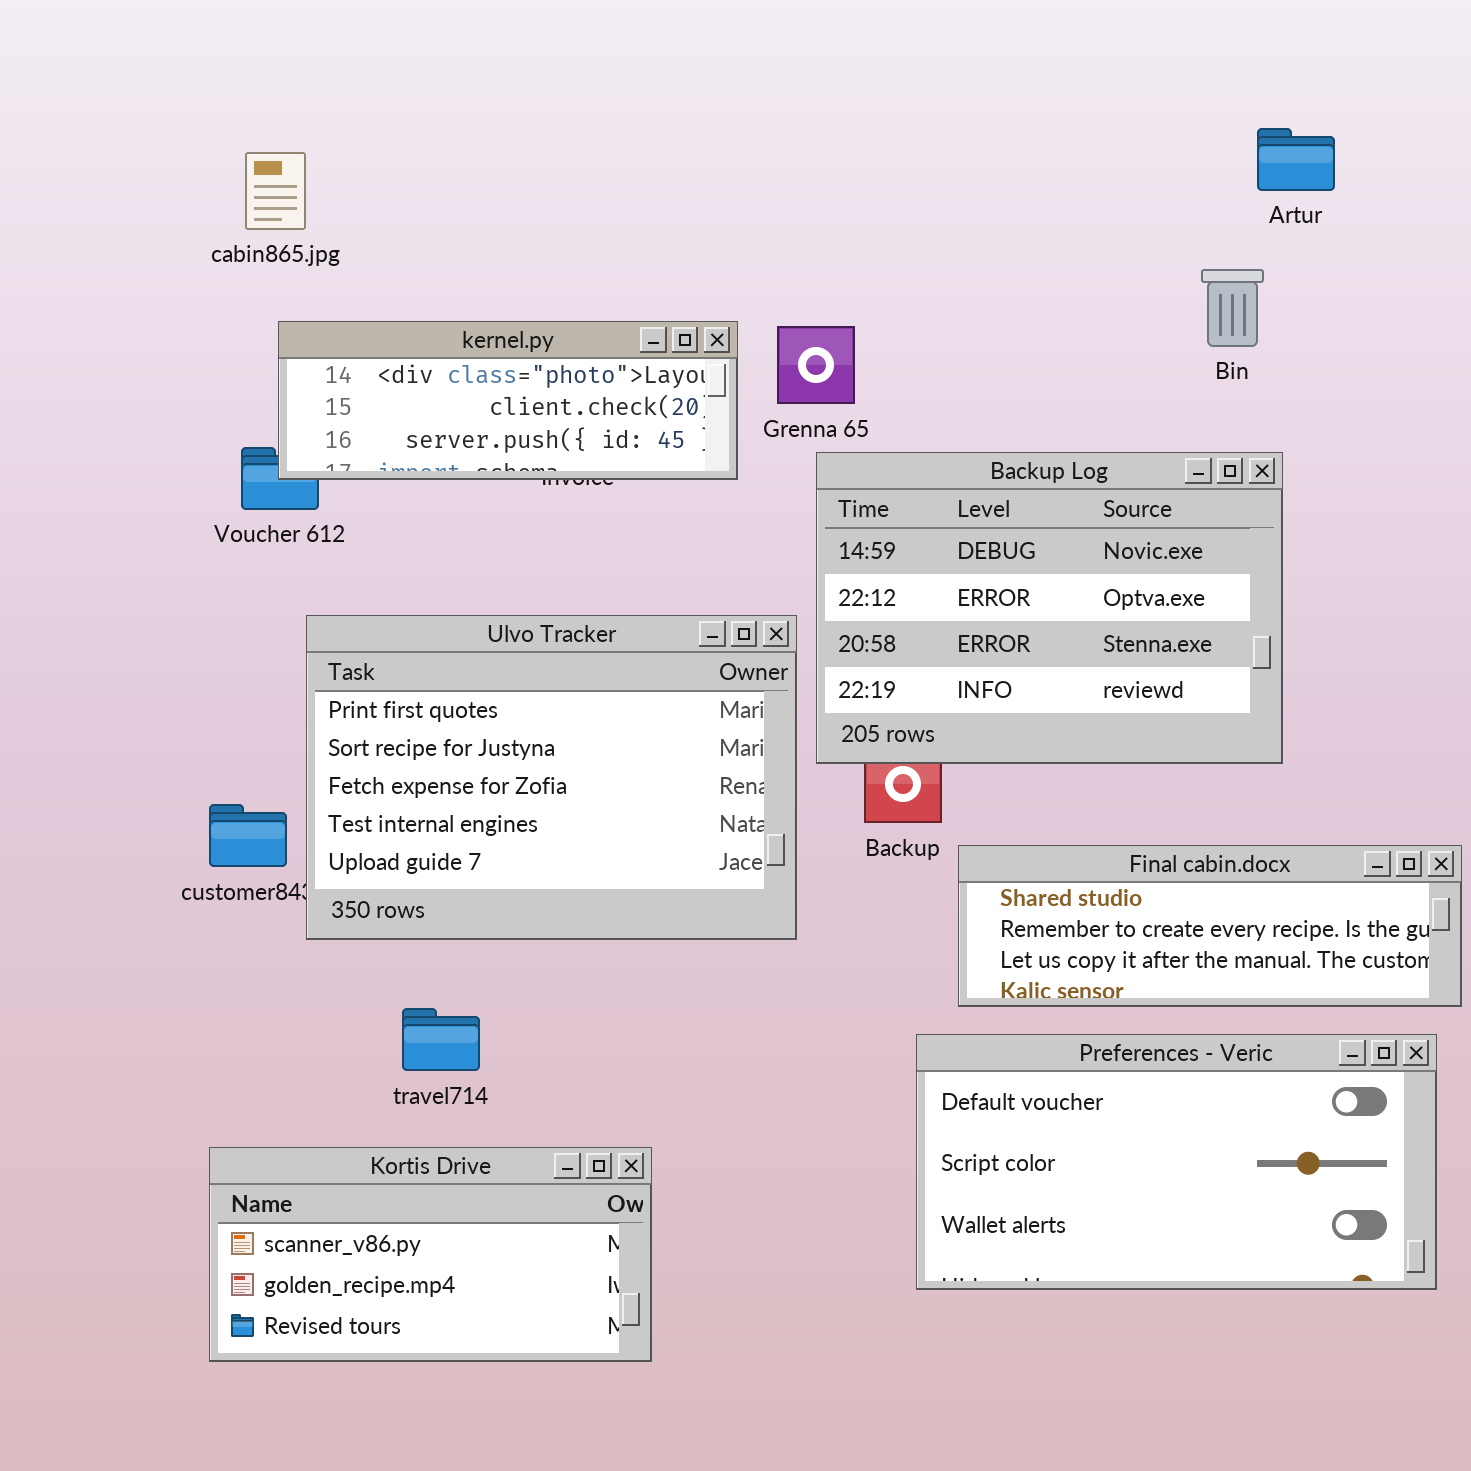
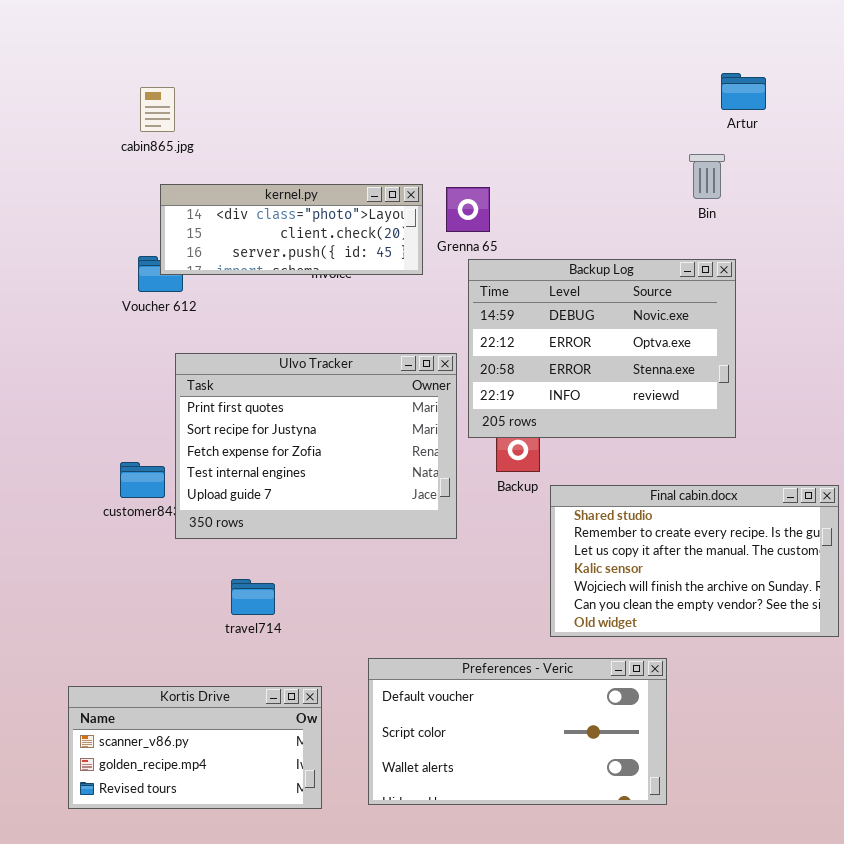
Final cabin.docx: [958,845,1462,1007] -> [550,485,839,637], resized
Preferences - Veric: [916,1034,1437,1290] -> [368,658,667,805], moved
Kortis Drive: [209,1147,652,1362] -> [68,686,322,809], moved

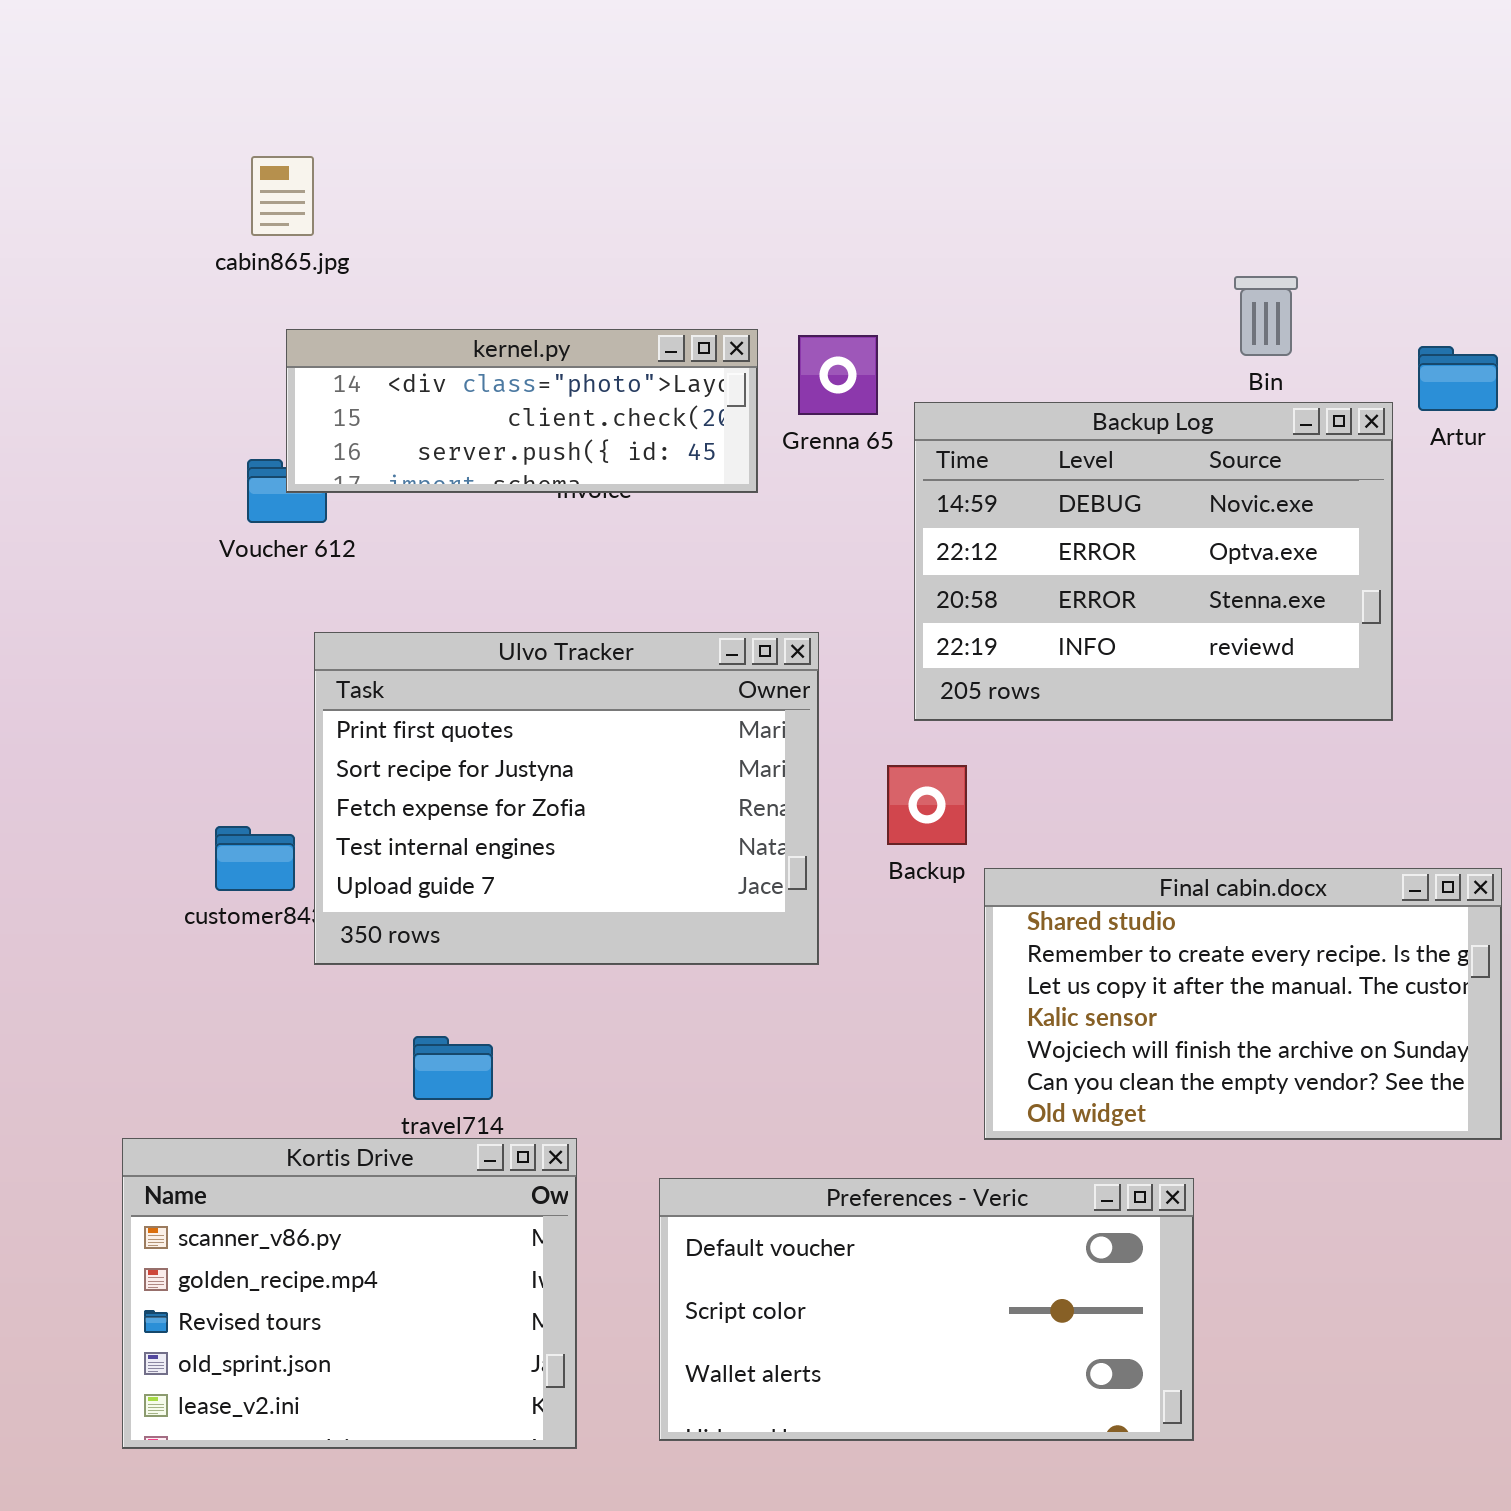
Artur: [721,73,766,110] -> [1418,346,1498,411], moved
Backup Log: [468,259,736,438] -> [914,402,1393,721], moved
Kortis Drive: [68,686,322,809] -> [122,1138,577,1449], resized

